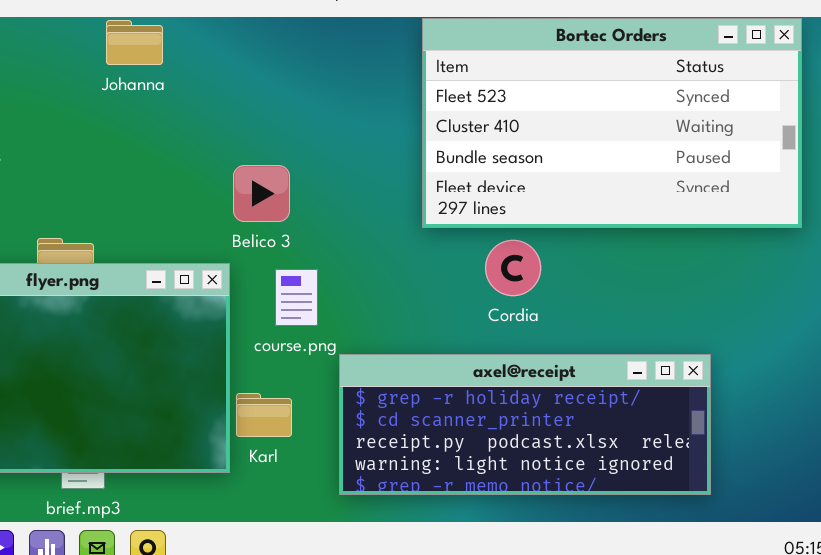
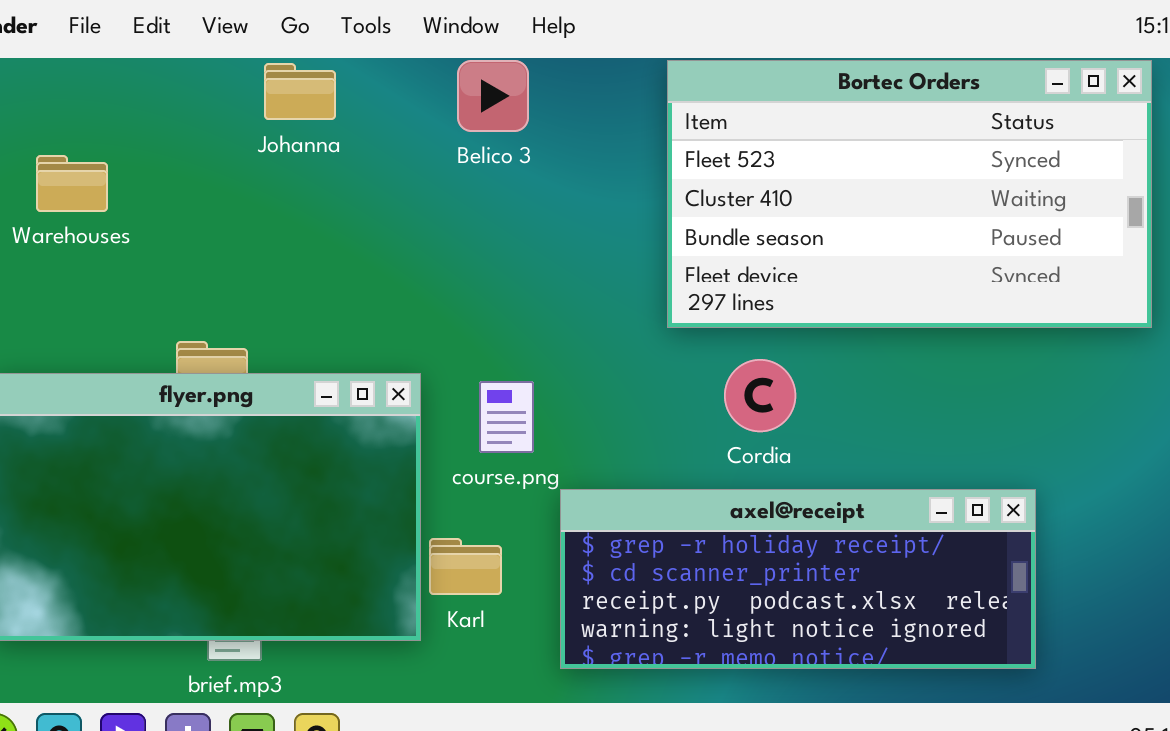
Belico 3: [233,165,290,222] -> [457,60,529,132], moved
Cordia: [485,240,541,296] -> [724,359,796,432], moved

